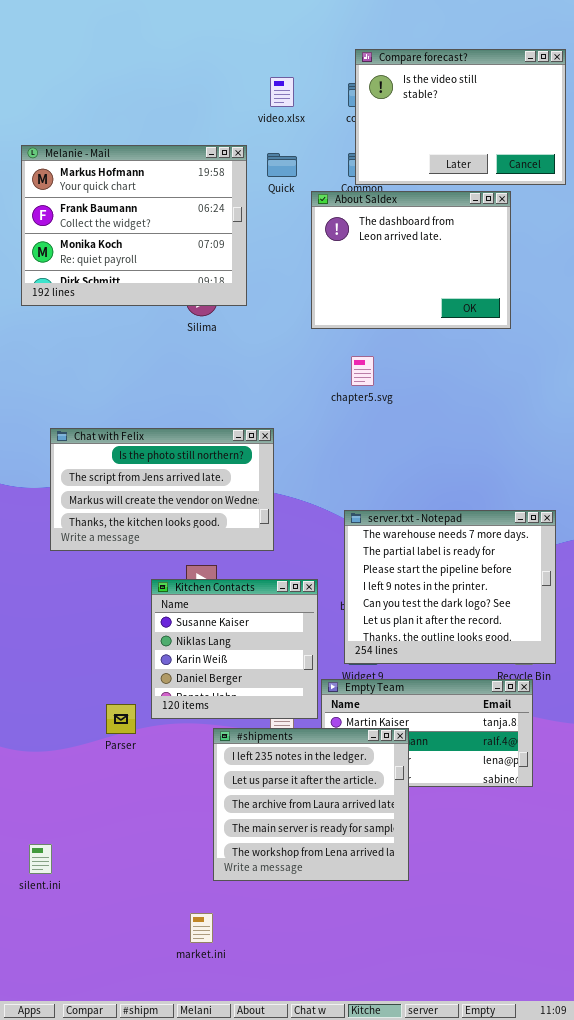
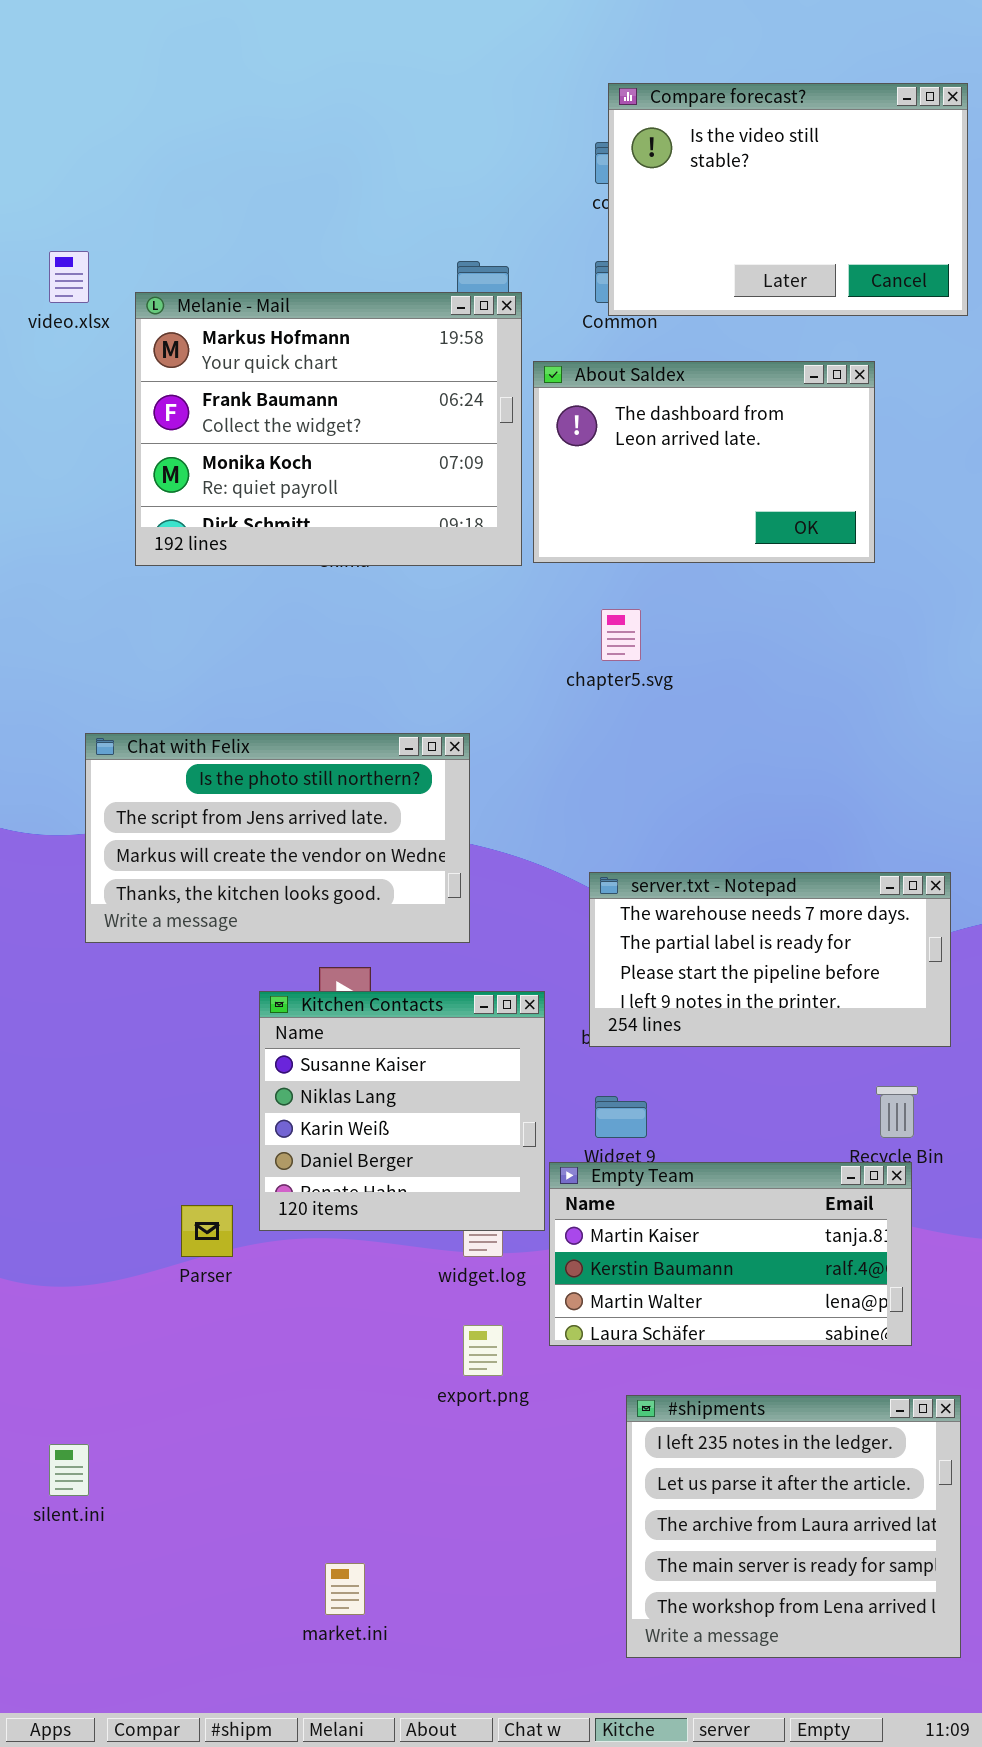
video.xlsx: [270,77,294,107] -> [49,251,89,303], moved
Melanie - Mail: [21,145,247,306] -> [135,292,522,566], moved
About Saldex: [311,191,511,329] -> [533,361,875,563], resized
server.txt - Notepad: [344,510,556,664] -> [589,872,951,1047], resized
#shipments: [213,728,409,881] -> [626,1395,961,1658], moved

